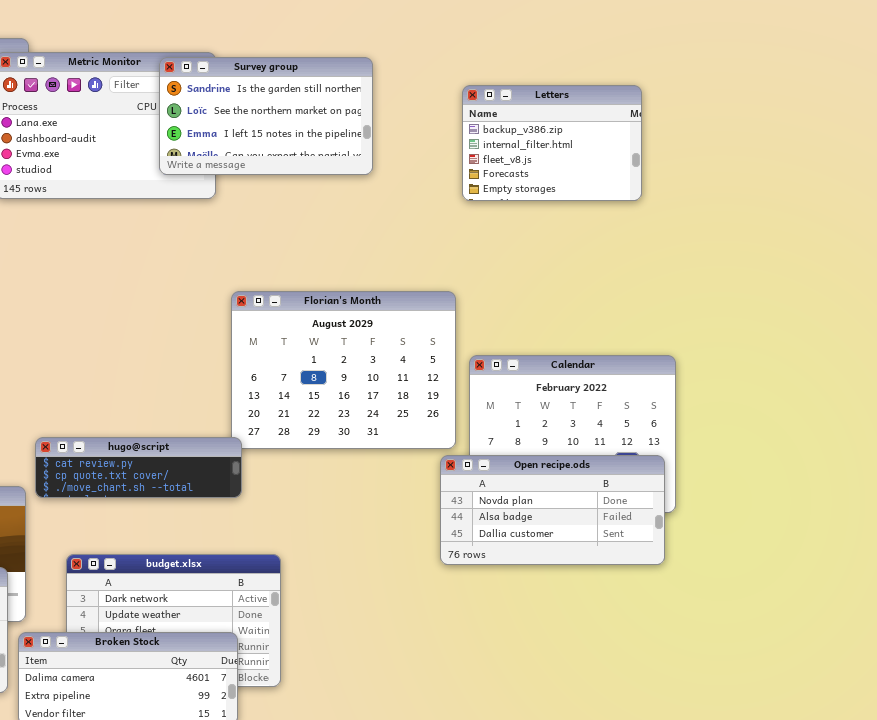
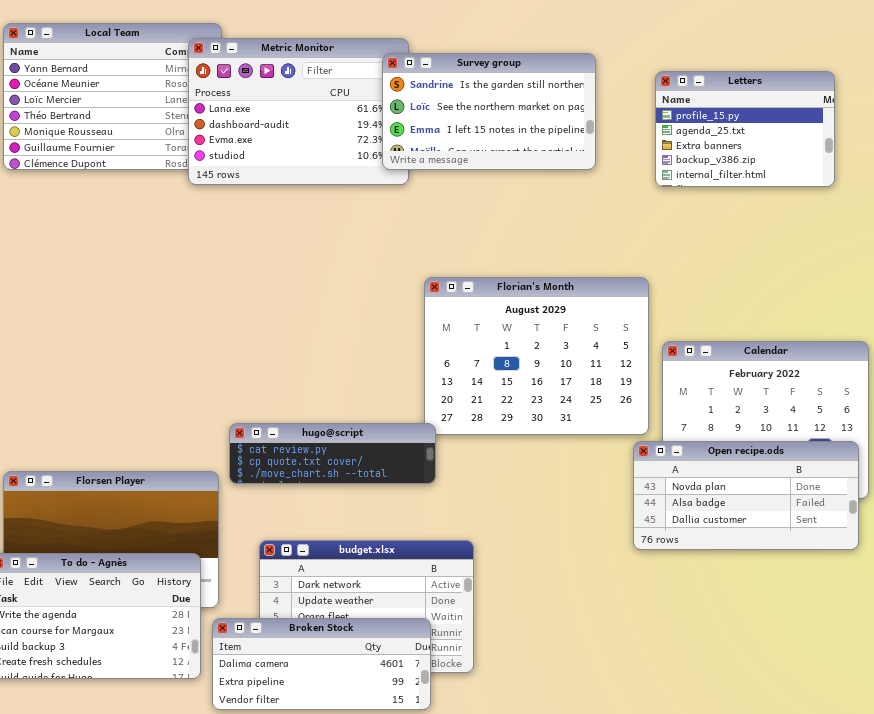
Survey group: [159,57,373,175] -> [382,53,596,170], moved
Letters: [462,85,642,201] -> [655,71,835,187], scrolled up 3 rows

